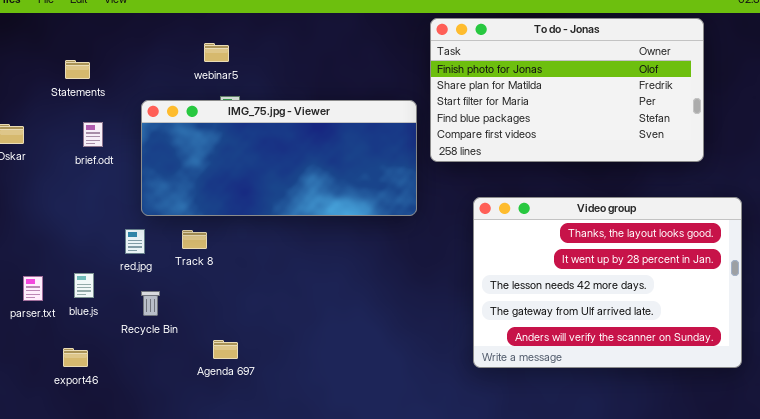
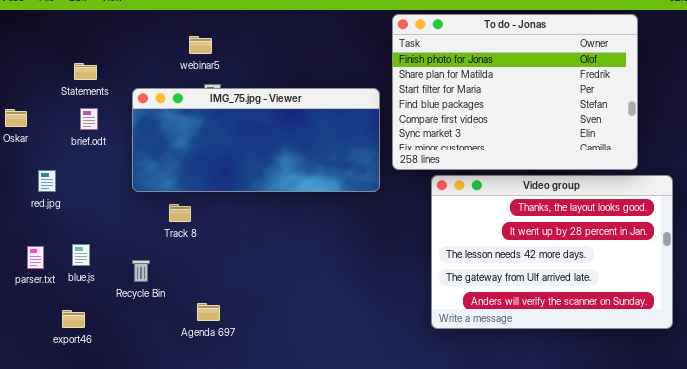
To do - Jonas: [430,18,704,162] -> [392,14,638,170], resized
Statements: [65,60,90,79] -> [74,63,97,80], moved
red.jpg: [125,229,145,254] -> [38,170,56,192], moved

